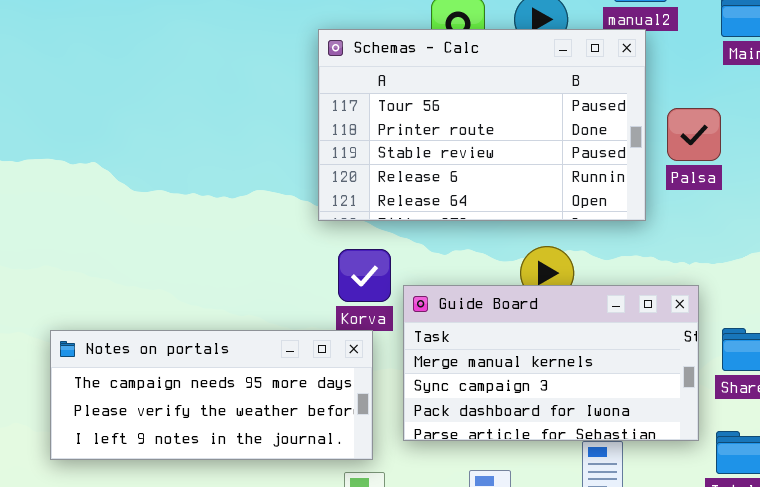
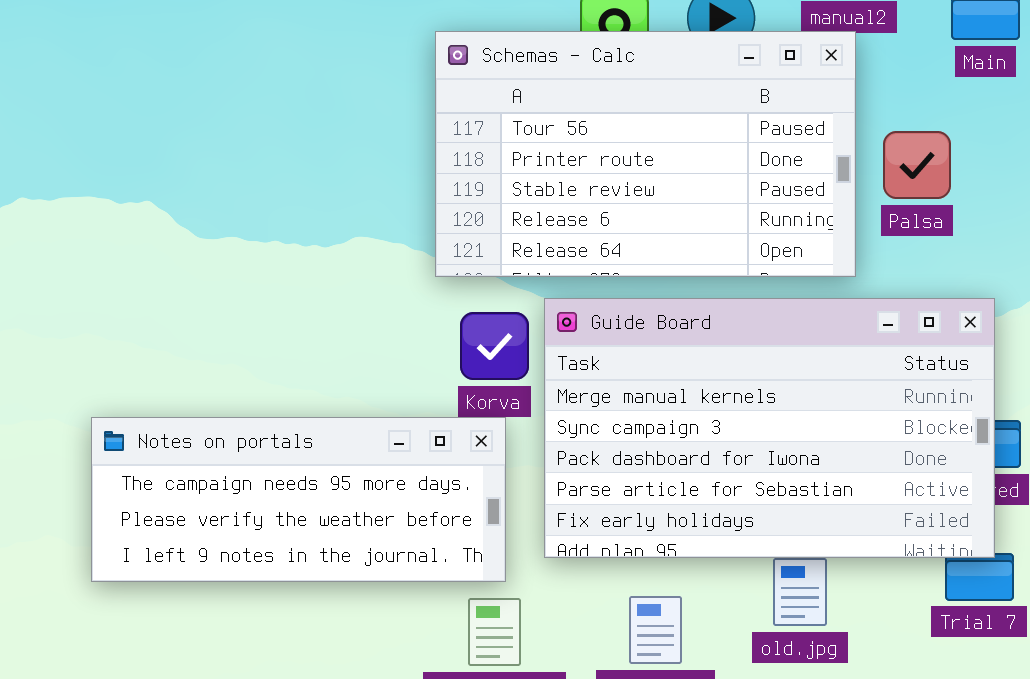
Guide Board: [403,285,699,441] -> [544,298,995,558], resized

